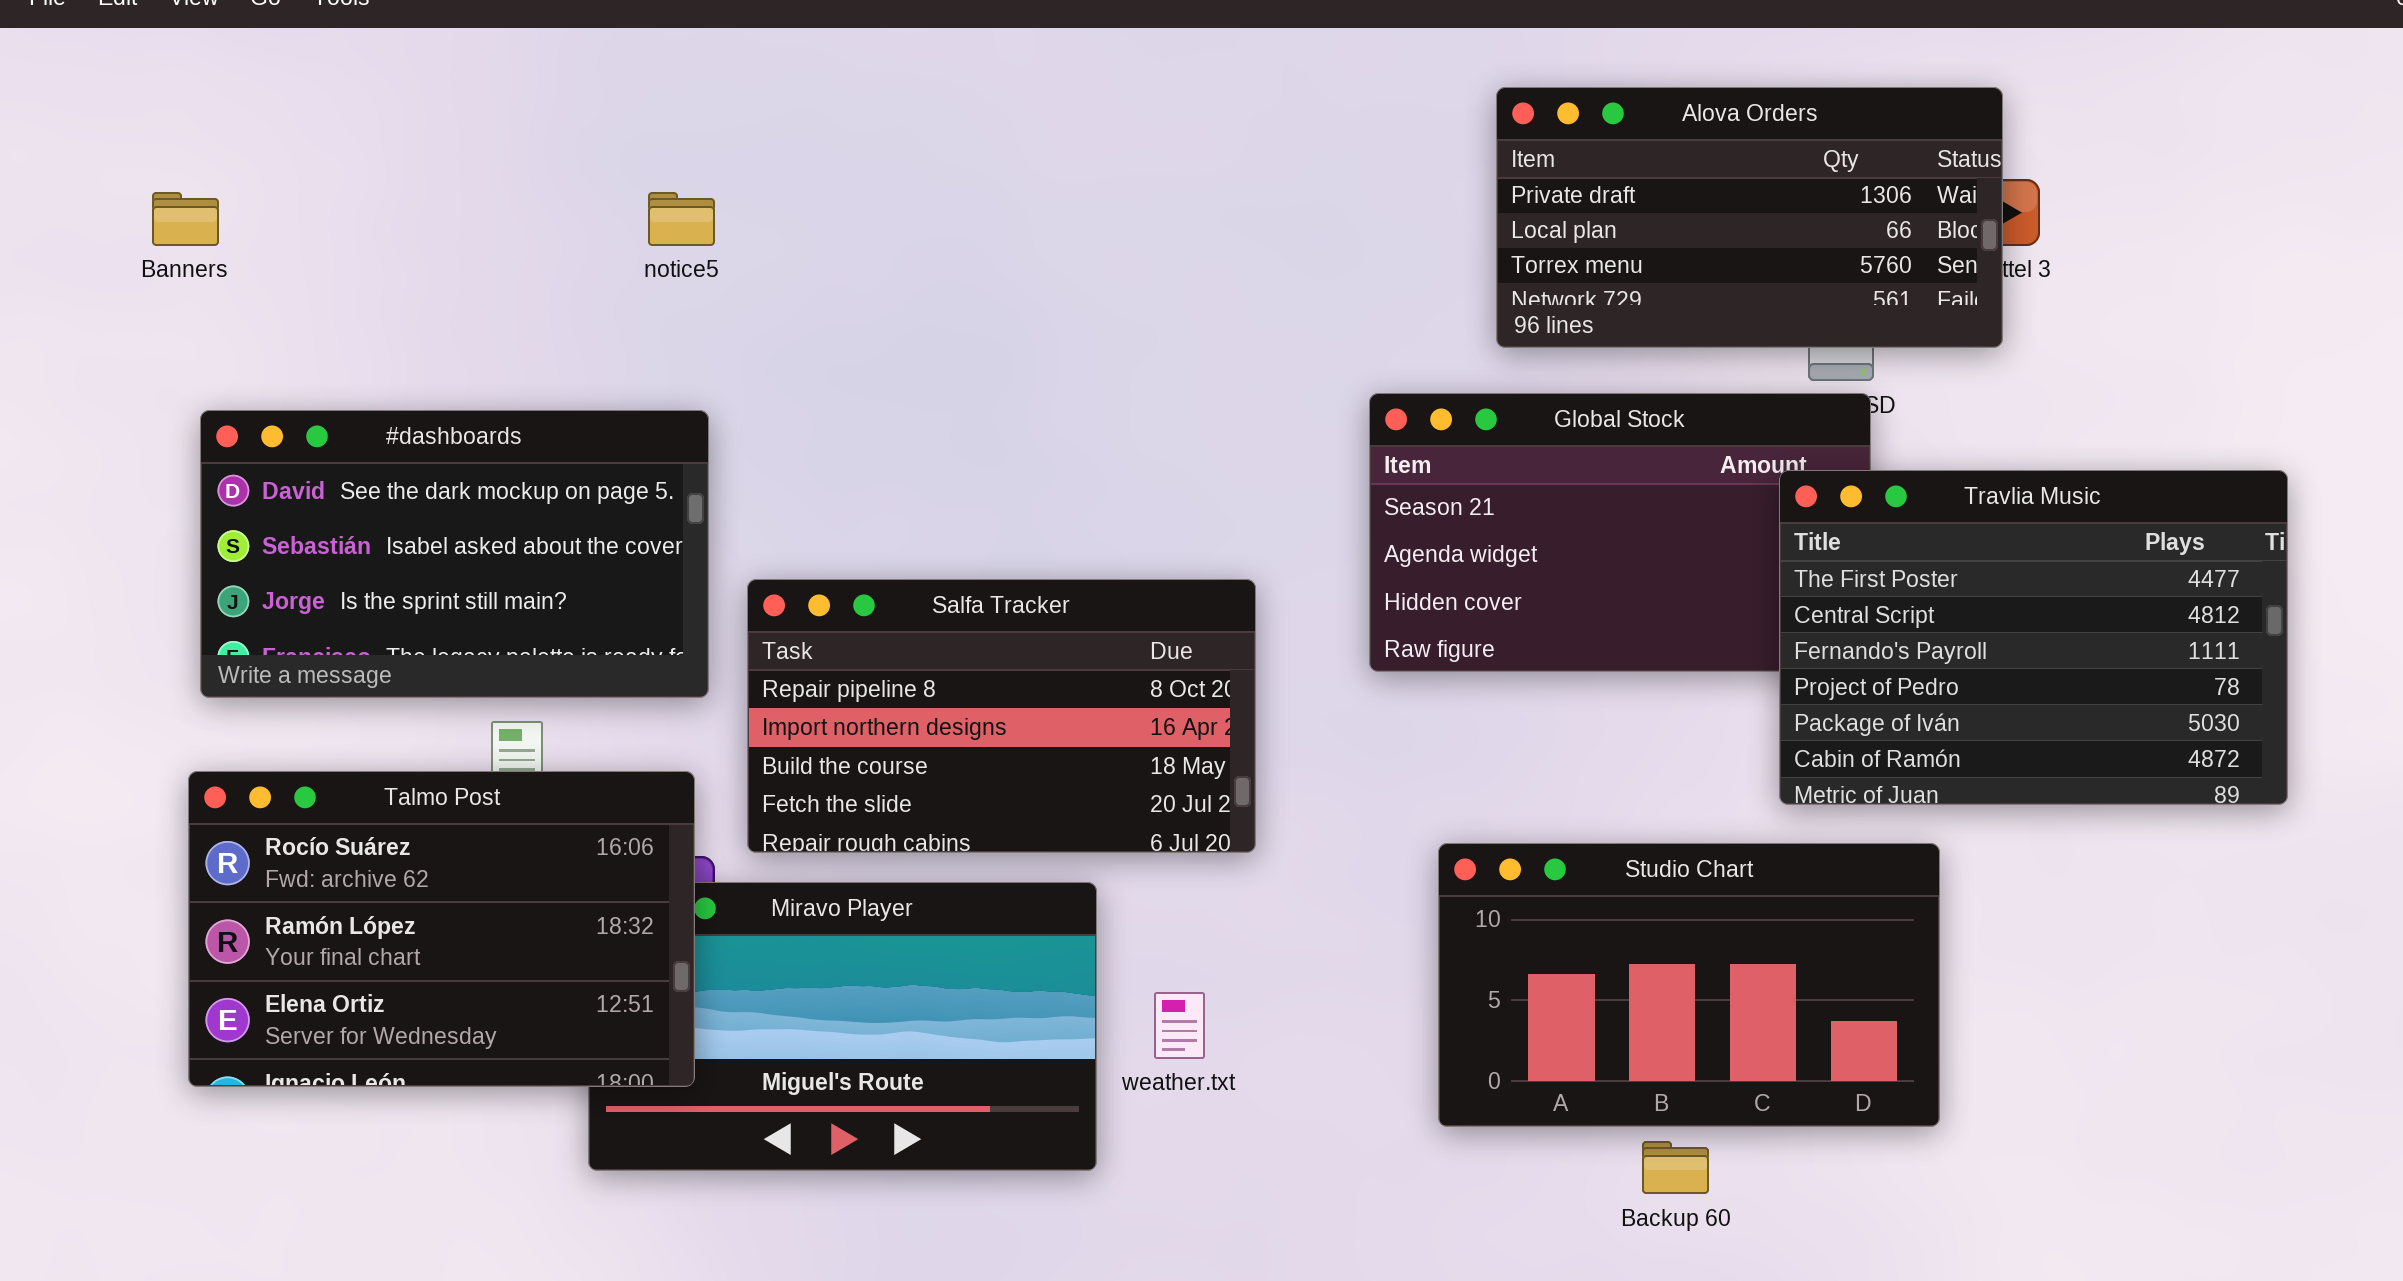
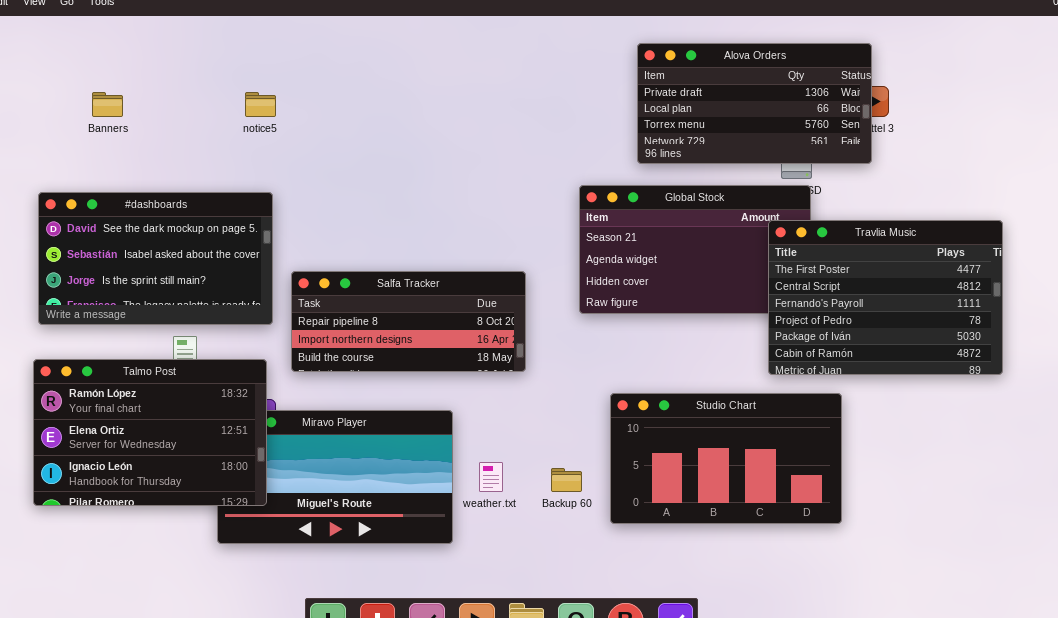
Banners: [152,192,219,246] -> [92,92,123,117], moved
Salfa Tracker: [747,579,1256,853] -> [291,271,526,372], resized
Talmo Post: [188,771,695,1087] -> [33,359,267,506], scrolled down 1 row
Backup 60: [1642,1141,1709,1194] -> [551,468,582,492], moved

